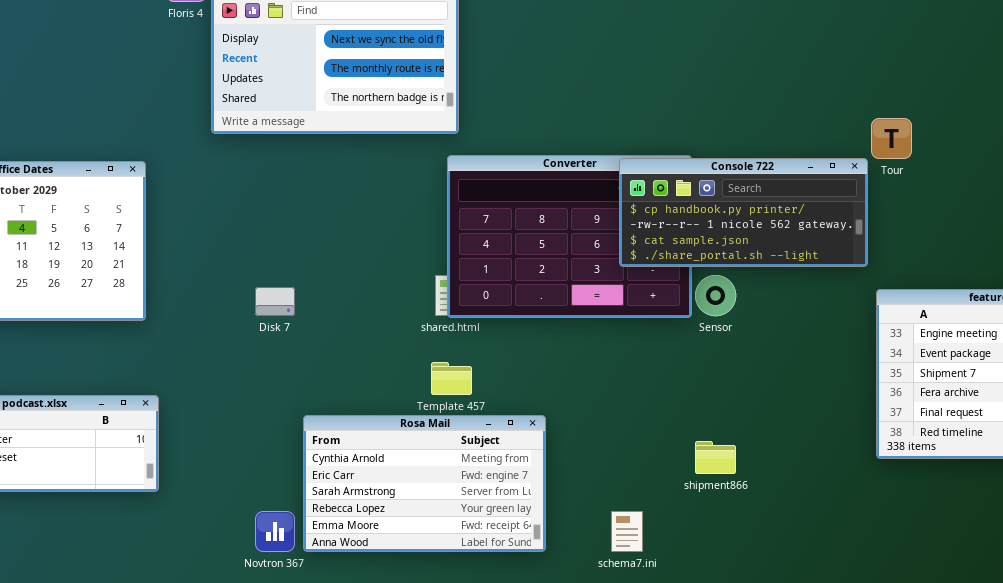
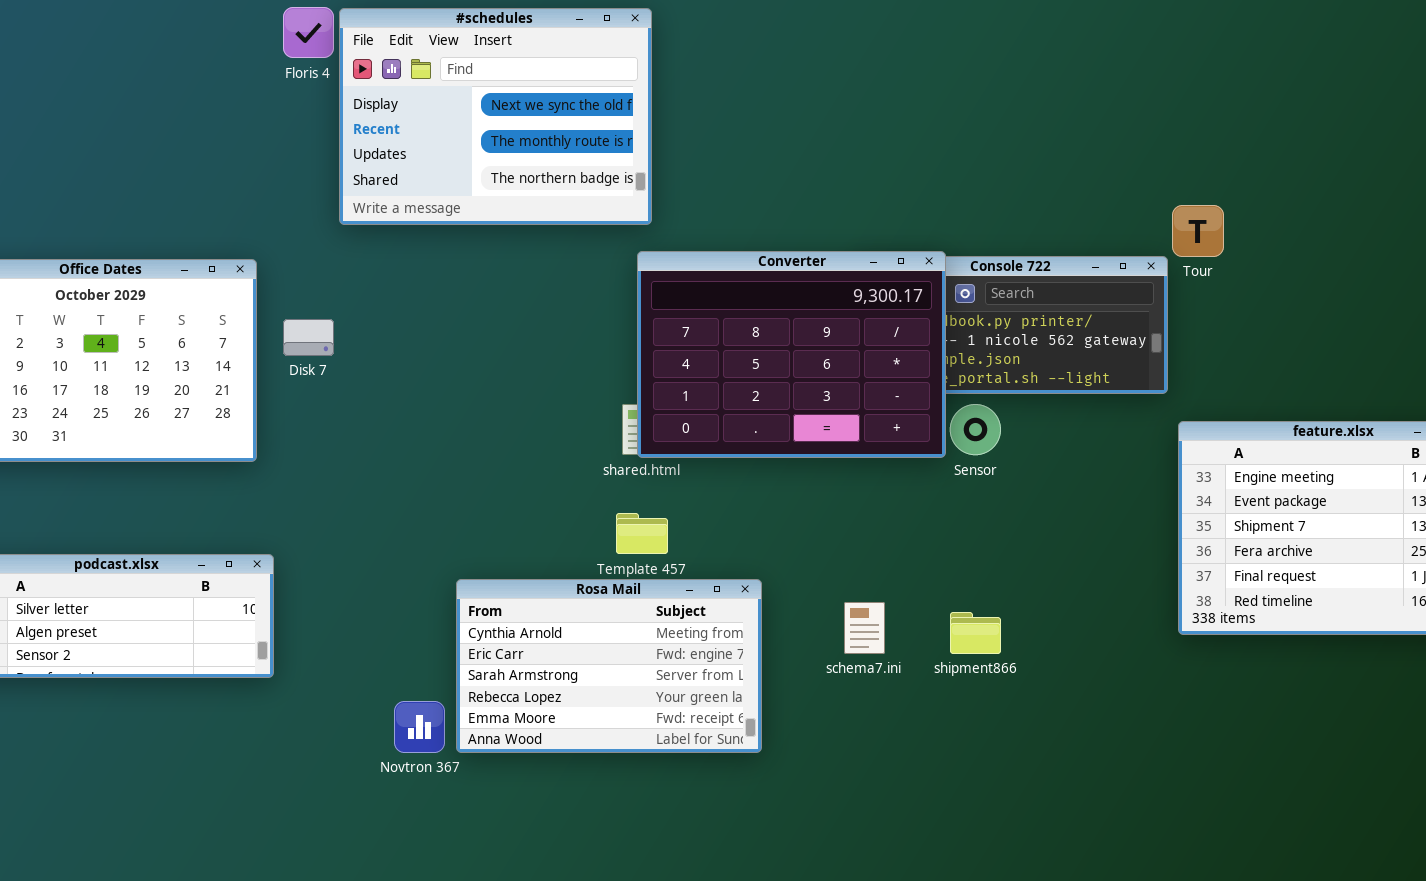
Converter: [447,155,692,318] -> [637,251,946,458], raised
Disk 7: [255,287,295,316] -> [283,319,334,356], moved
schema7.ini: [611,511,643,552] -> [844,602,885,654], moved

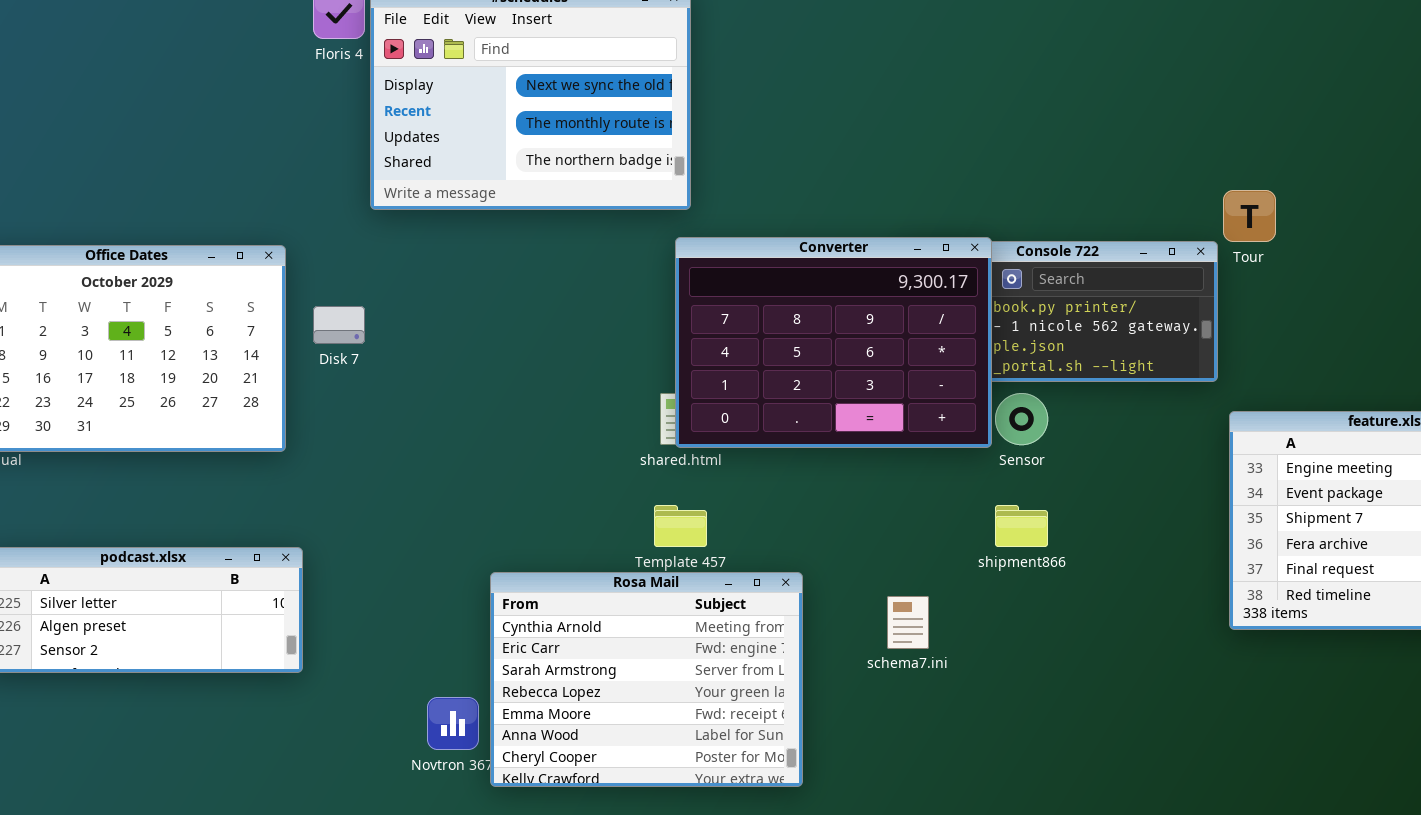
Rosa Mail: [456,579,762,753] -> [490,572,803,787], resized
shipment866: [950,612,1001,654] -> [995,505,1048,547], moved

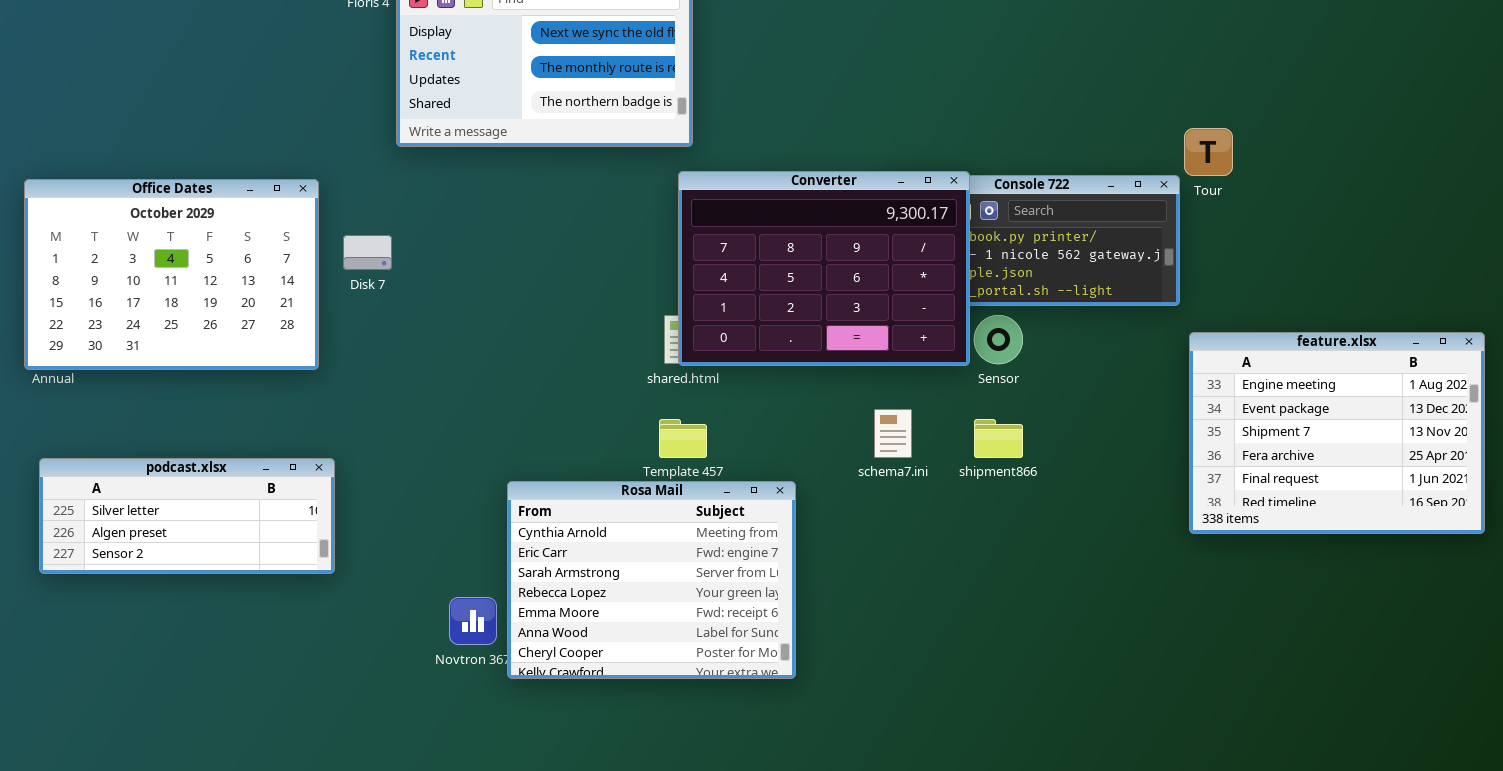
schema7.ini: [887,596,929,649] -> [874,409,912,458], moved

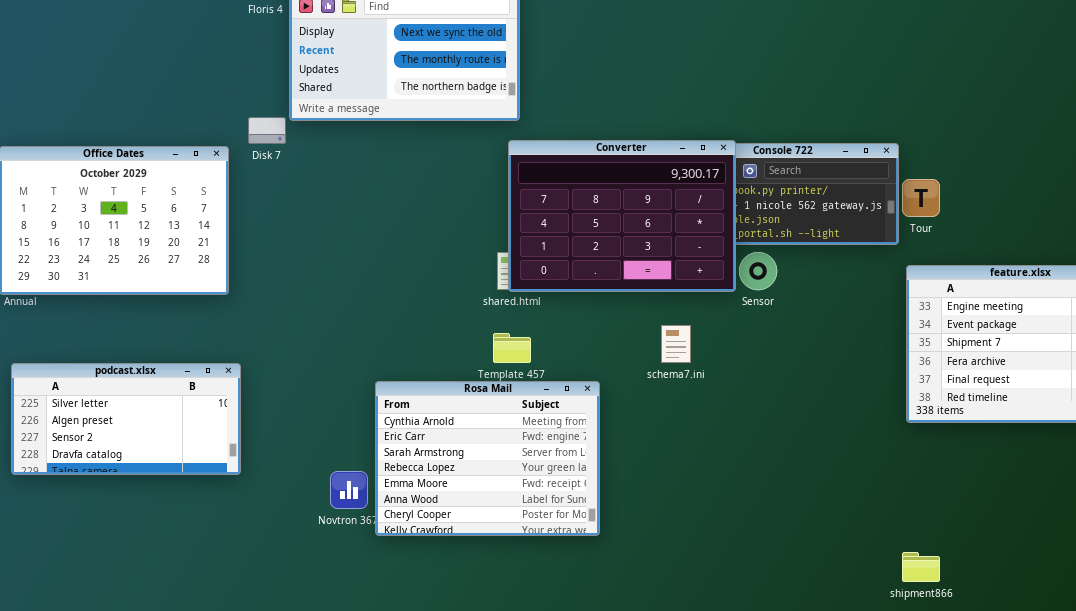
Tour: [1184,128,1233,176] -> [902,179,940,217], moved
Disk 7: [343,235,392,270] -> [248,117,286,144], moved
shipment866: [974,419,1023,458] -> [902,552,940,582], moved
podcast.xlsx: [39,458,335,574] -> [11,363,241,475], resized

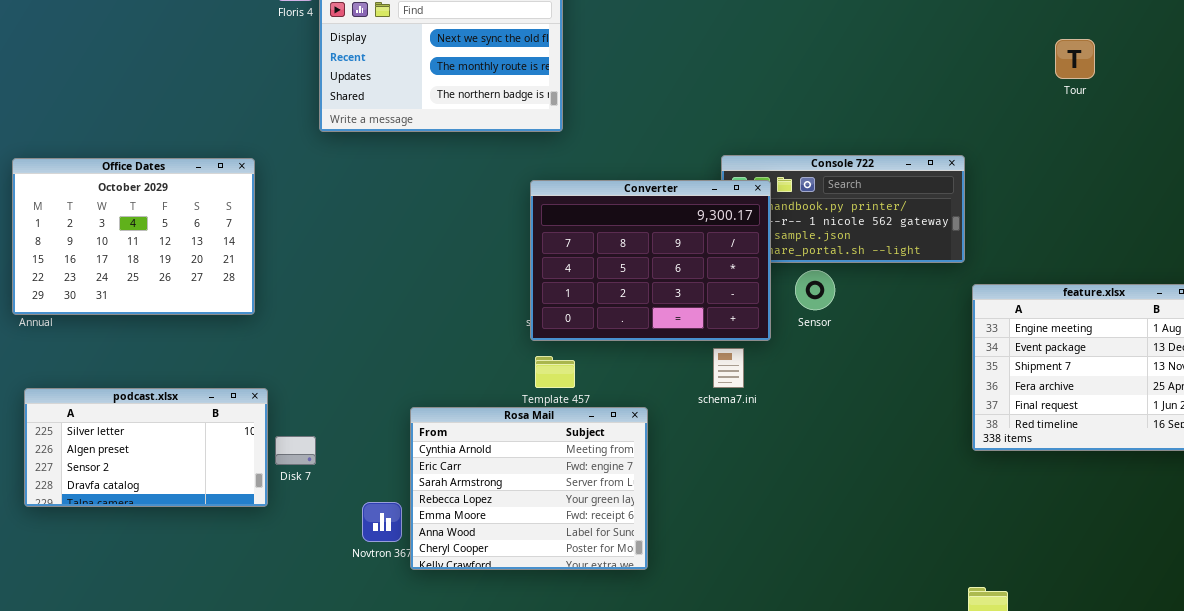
Disk 7: [248,117,286,144] -> [275,436,316,465], moved
Converter: [508,140,736,292] -> [530,180,771,341], moved
Tour: [902,179,940,217] -> [1055,39,1095,79], moved

